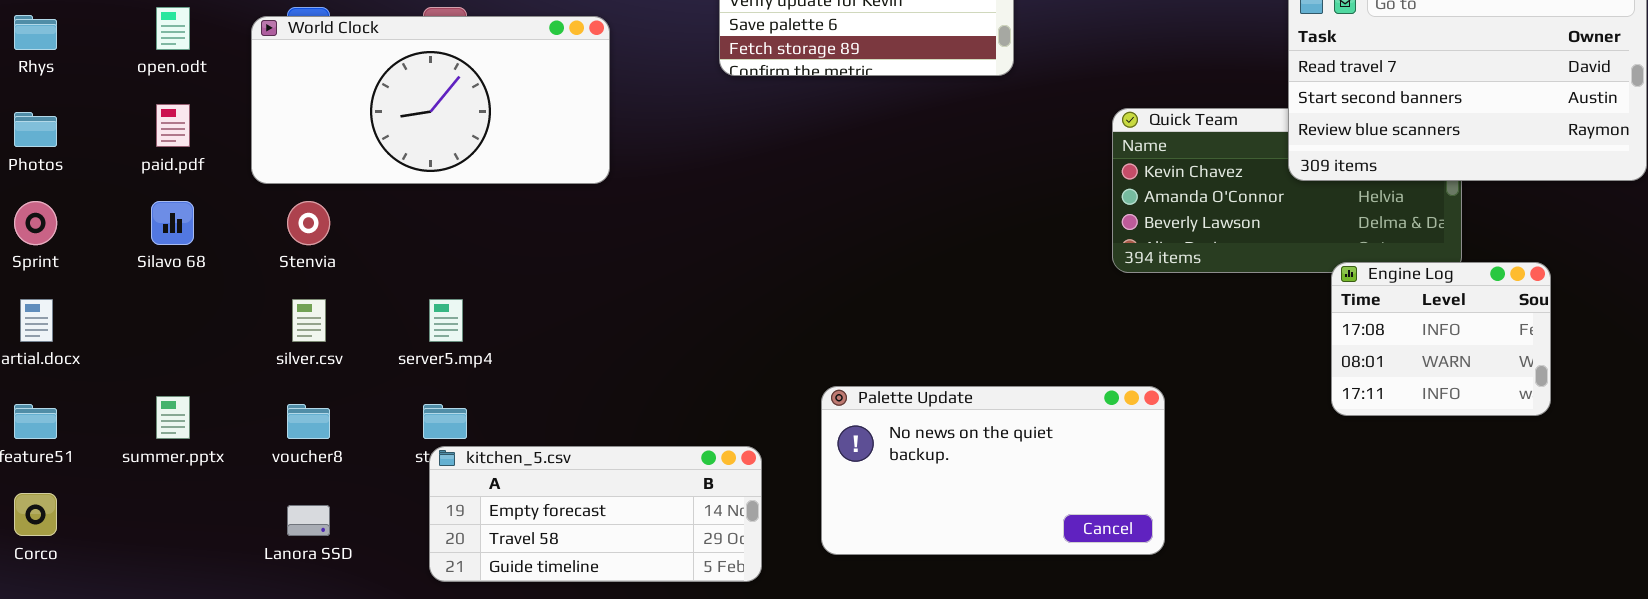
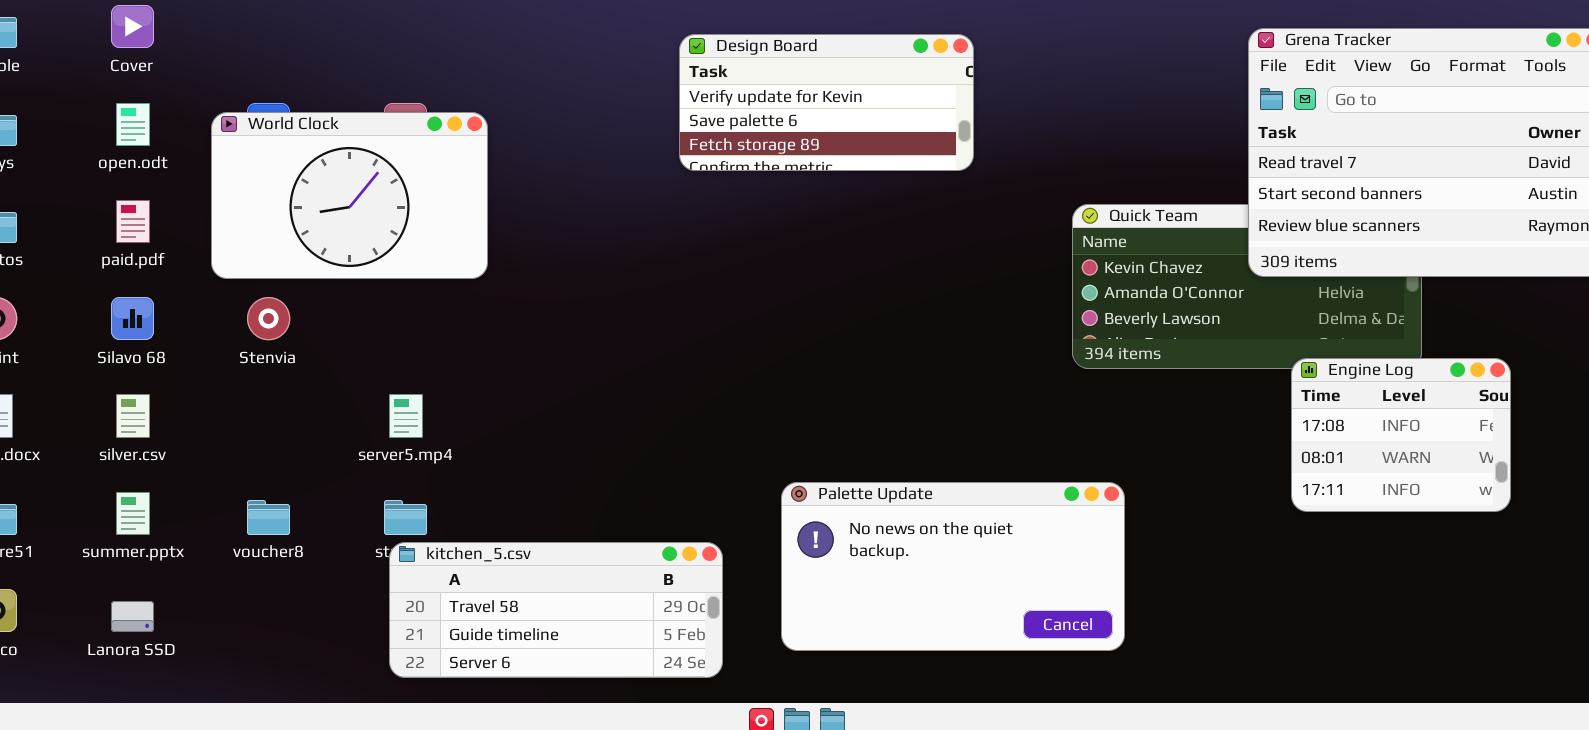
World Clock: [251,16,610,184] -> [211,112,488,279], resized
silver.csv: [292,299,326,342] -> [116,394,150,438], moved
kitchen_5.csv: [429,446,762,582] -> [389,542,723,678], scrolled down 1 row
Lanora SSD: [287,505,330,536] -> [111,601,154,632], moved

